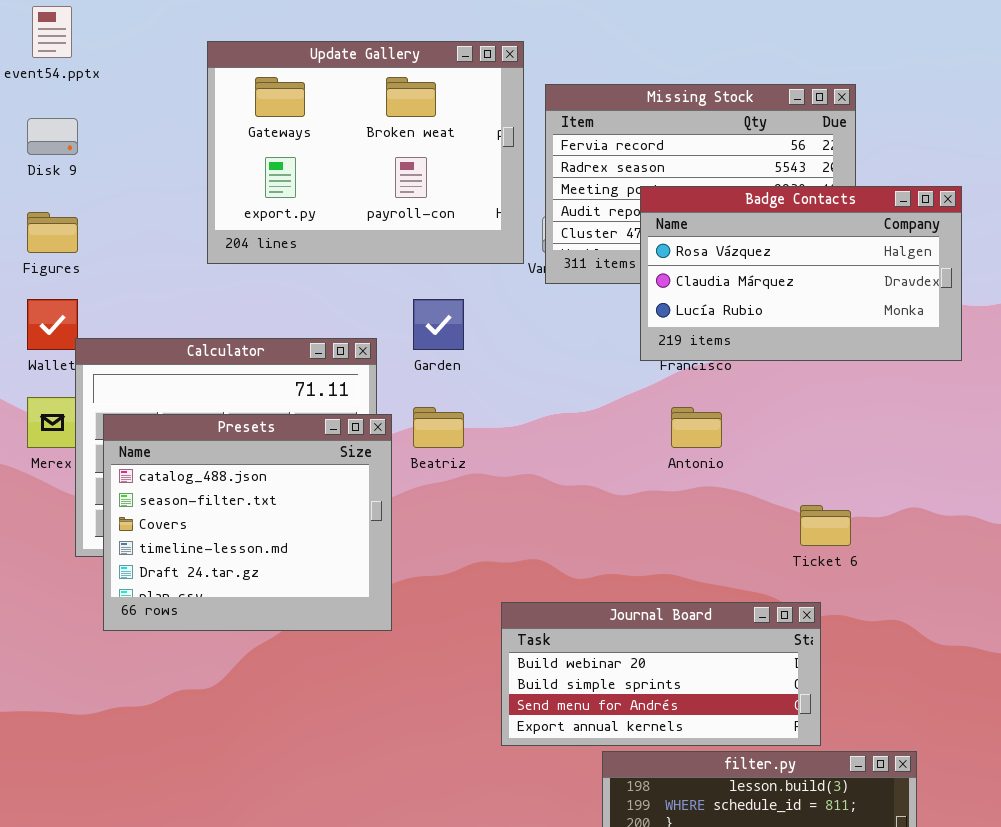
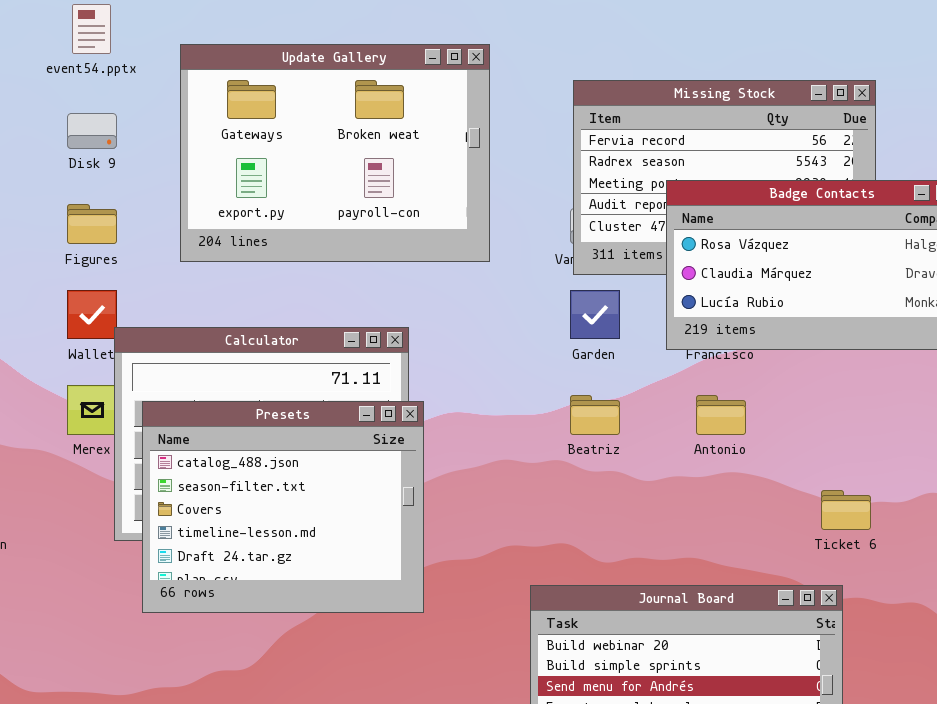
Update Gallery: [207,41,524,264] -> [180,44,490,262], moved
Garden: [413,299,464,350] -> [570,290,620,339], moved
Beatriz: [413,407,464,448] -> [570,395,620,435], moved

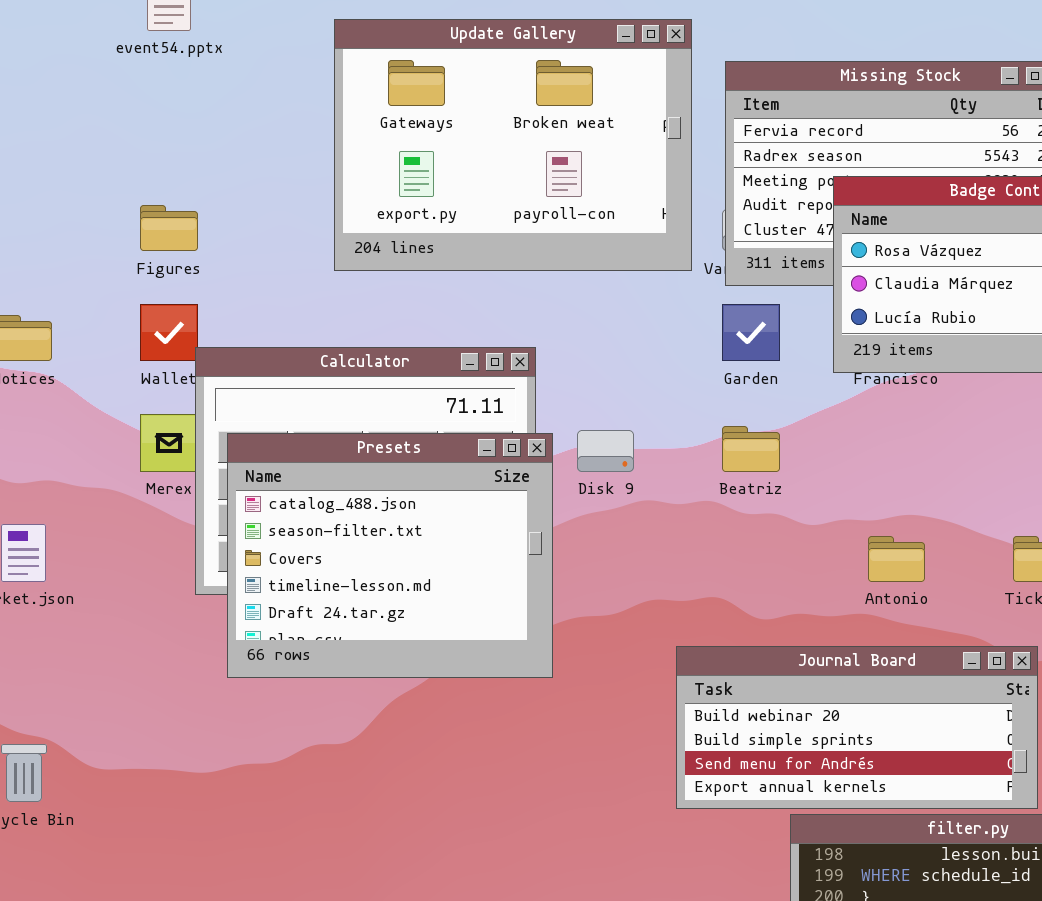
Update Gallery: [180,44,490,262] -> [334,19,692,271], moved
Disk 9: [67,113,117,149] -> [577,430,634,472], moved
Antonio: [696,395,746,435] -> [868,536,925,582], moved

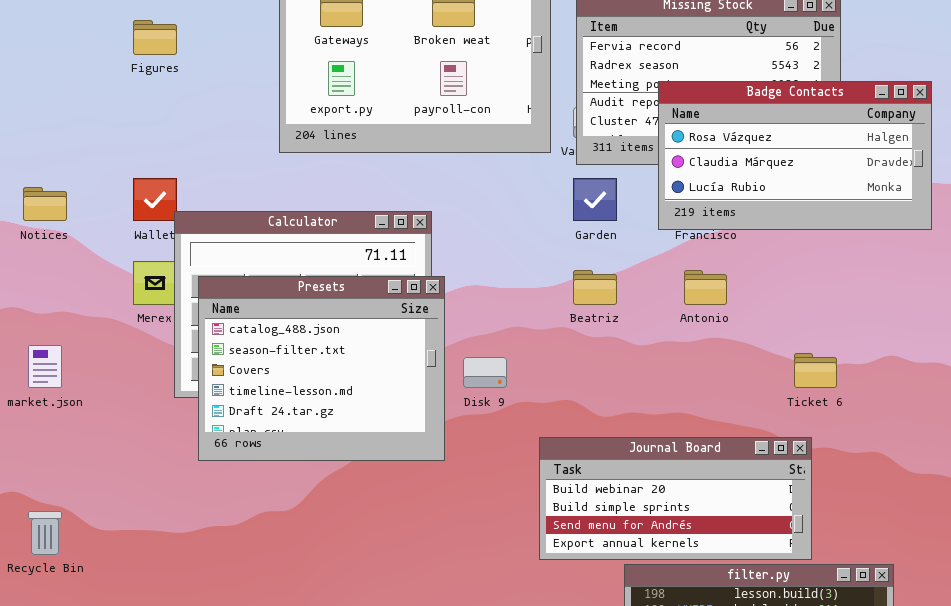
Figures: [140,205,198,251] -> [133,20,177,55], moved
Disk 9: [577,430,634,472] -> [463,357,507,388], moved
Antonio: [868,536,925,582] -> [684,270,727,305], moved

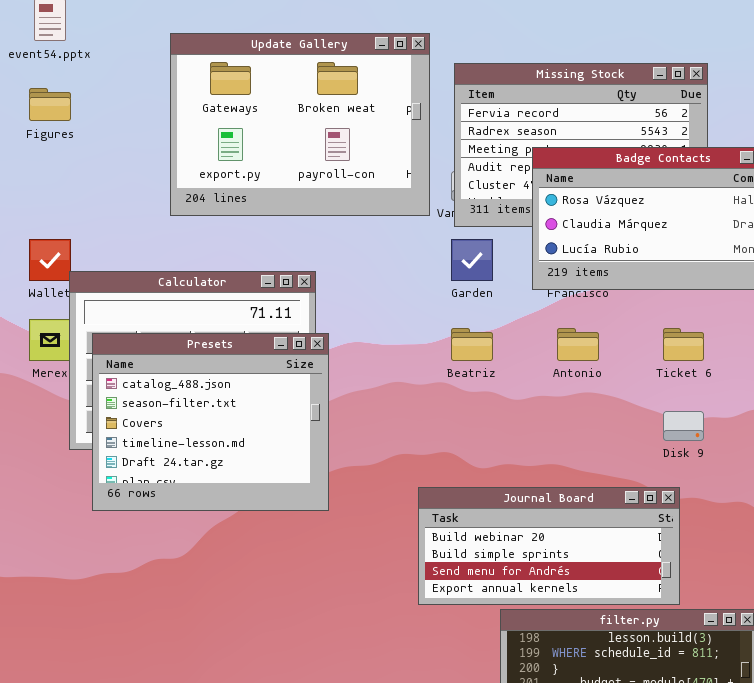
Ticket 6: [794,353,837,388] -> [663,328,704,361], moved
Disk 9: [463,357,507,388] -> [663,411,704,441], moved

